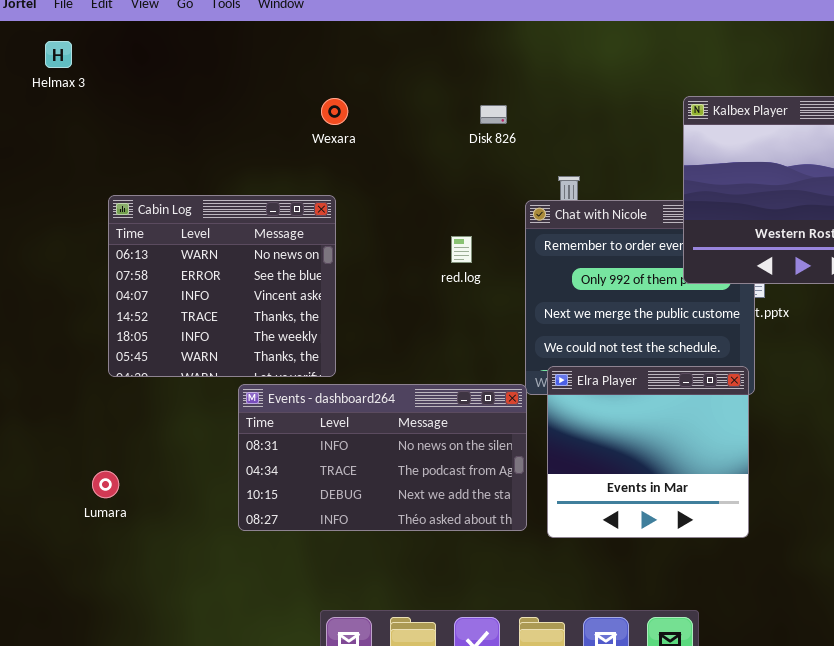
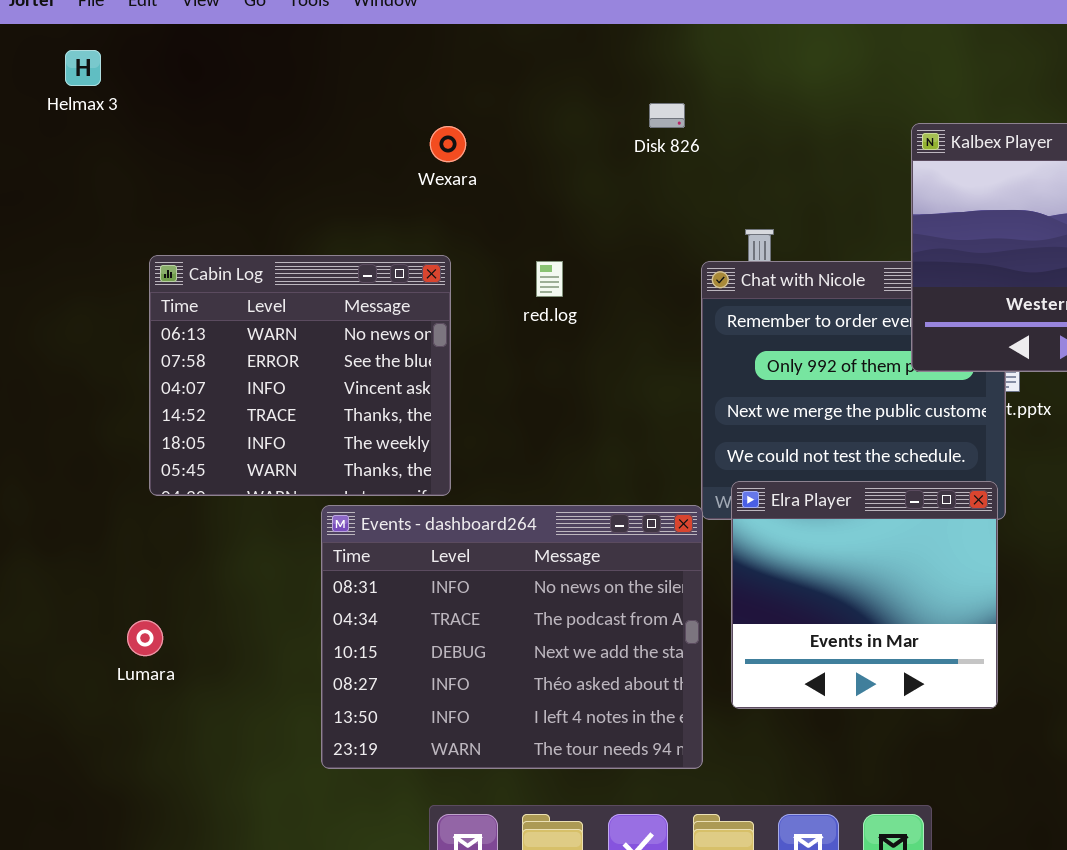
Disk 826: [480,105,507,124] -> [649,103,685,128], moved
red.log: [451,236,472,263] -> [536,261,563,297], moved
Events - dashboard264: [238,384,527,531] -> [321,505,703,769], resized

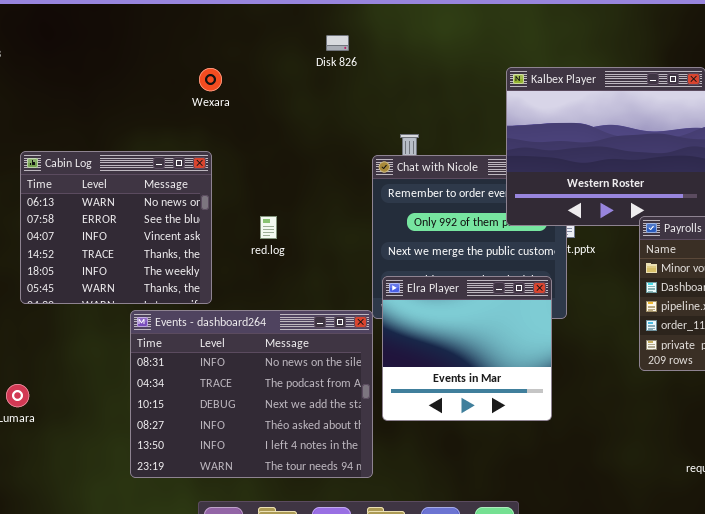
Disk 826: [649,103,685,128] -> [326,35,349,51], moved
red.log: [536,261,563,297] -> [260,216,277,239], moved
Elra Player: [731,481,998,709] -> [382,276,552,421], moved

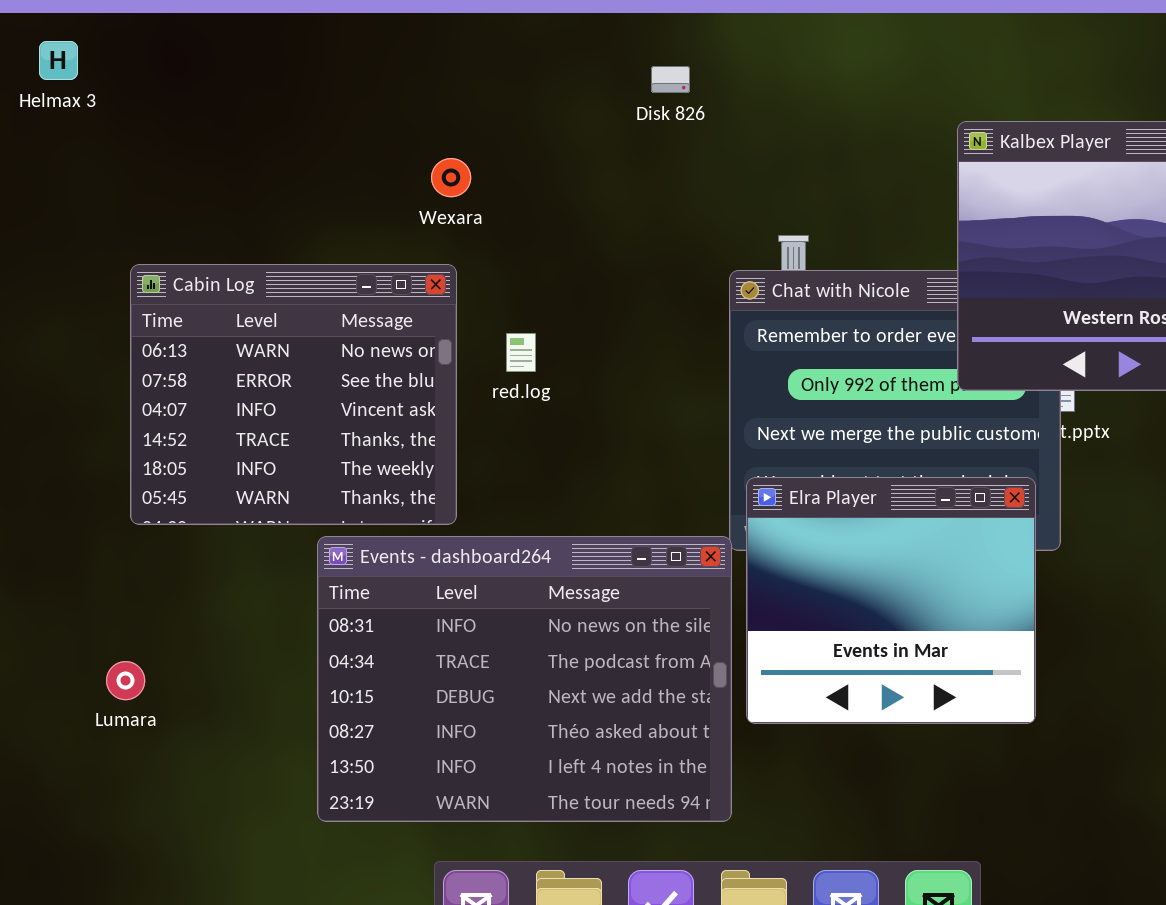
Wexara: [199,68,222,91] -> [431,158,471,197], moved
red.log: [260,216,277,239] -> [506,333,536,372], moved

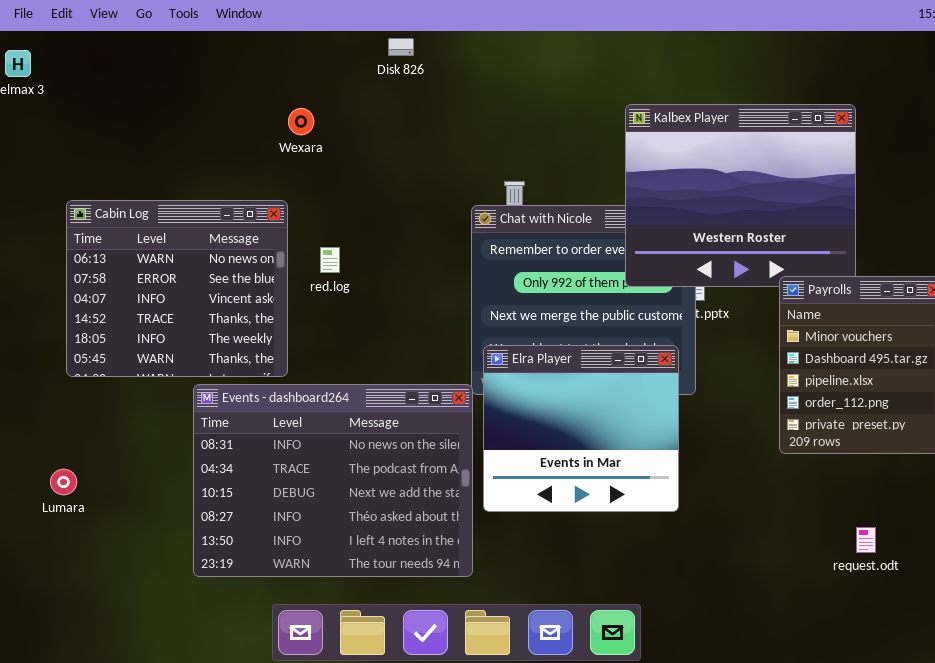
Disk 826: [651,66,690,93] -> [388,38,414,56], moved
Wexara: [431,158,471,197] -> [288,108,314,135], moved

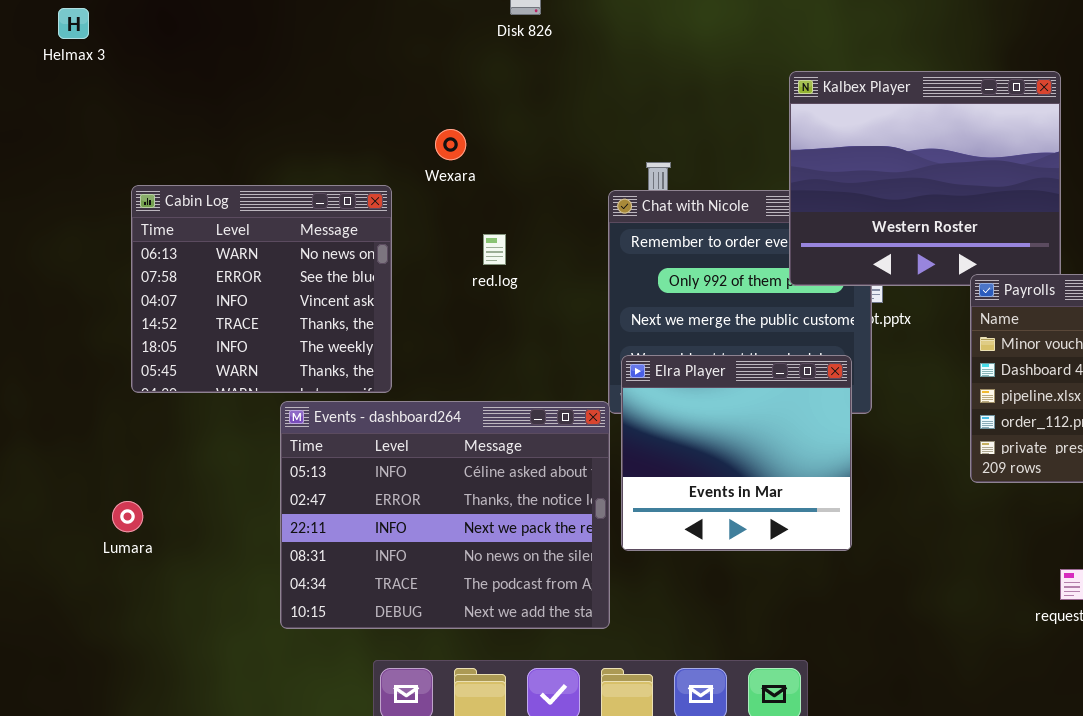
Wexara: [288,108,314,135] -> [435,129,466,160], moved
red.log: [320,247,340,273] -> [483,234,506,265], moved
Events - dashboard264: [193,384,473,577] -> [280,401,610,629], scrolled up 3 rows

